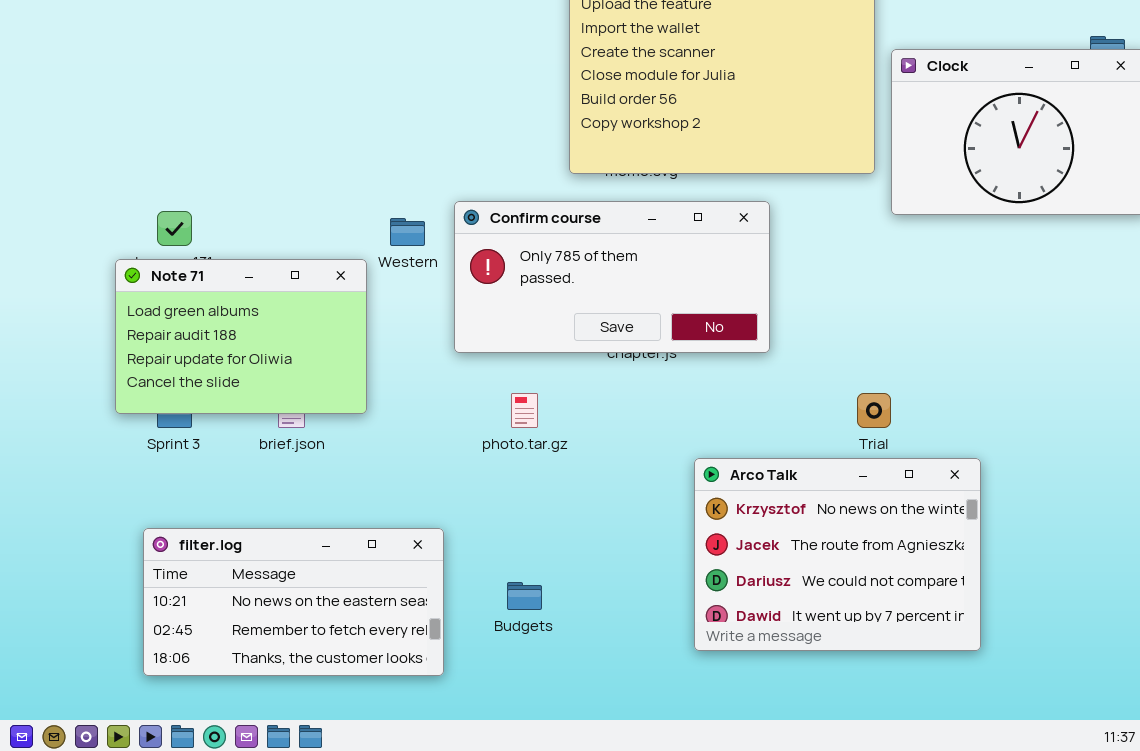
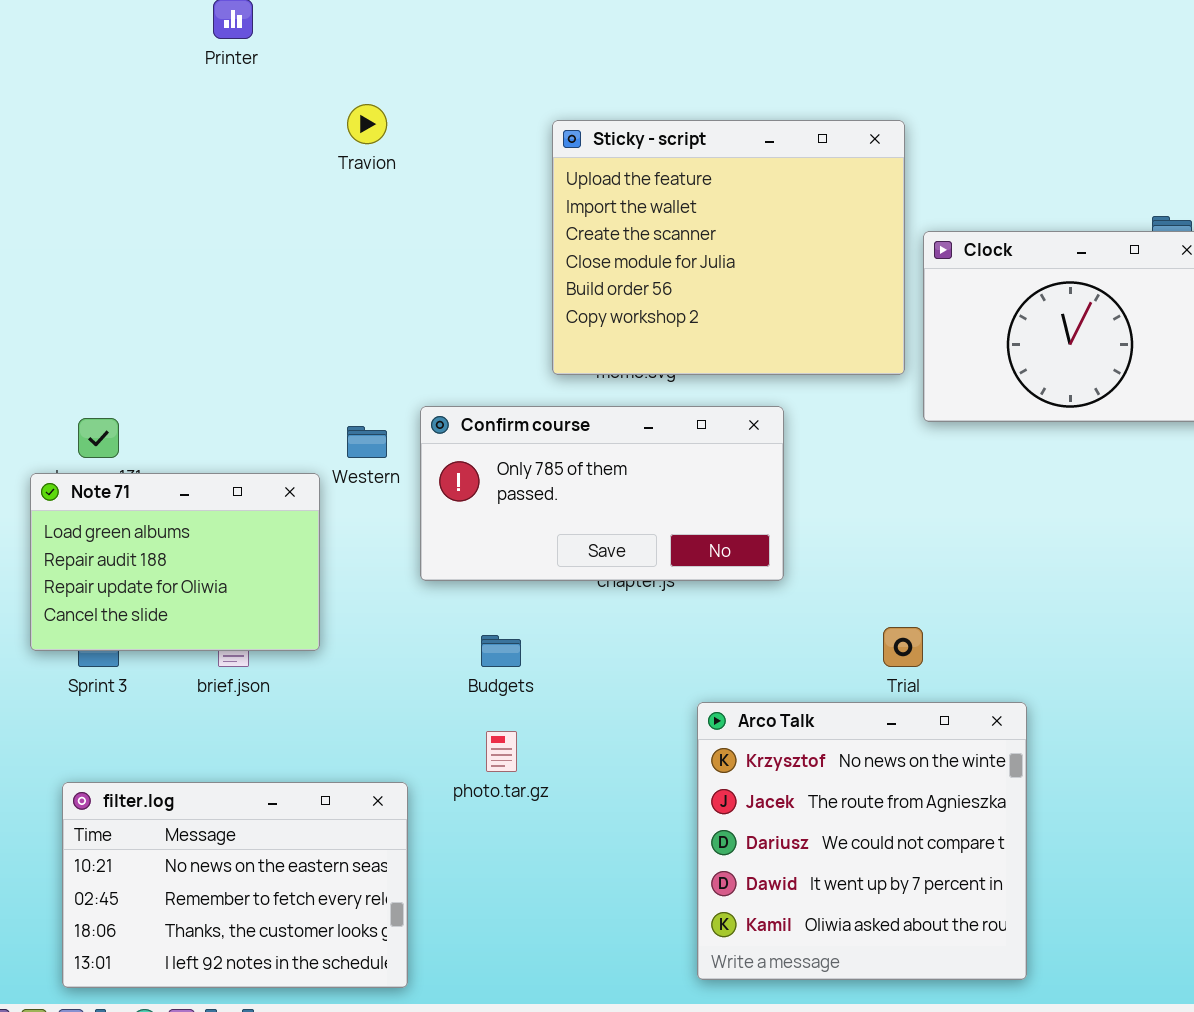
photo.tar.gz: [511,393,538,428] -> [486,731,517,772], moved
Arco Talk: [694,458,981,651] -> [697,702,1027,980], resized
filter.log: [143,528,444,676] -> [62,782,408,988], resized
Budgets: [507,582,542,610] -> [481,635,521,667], moved

